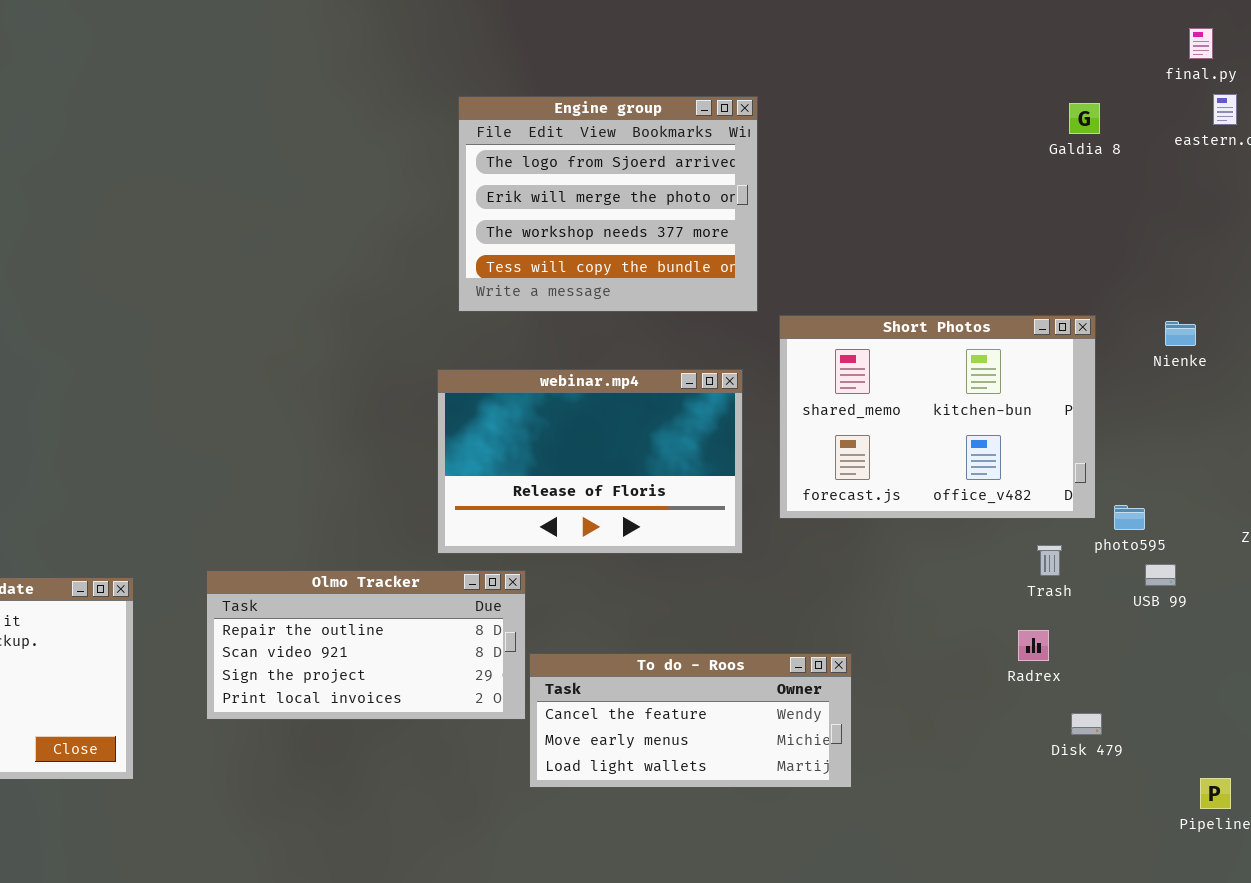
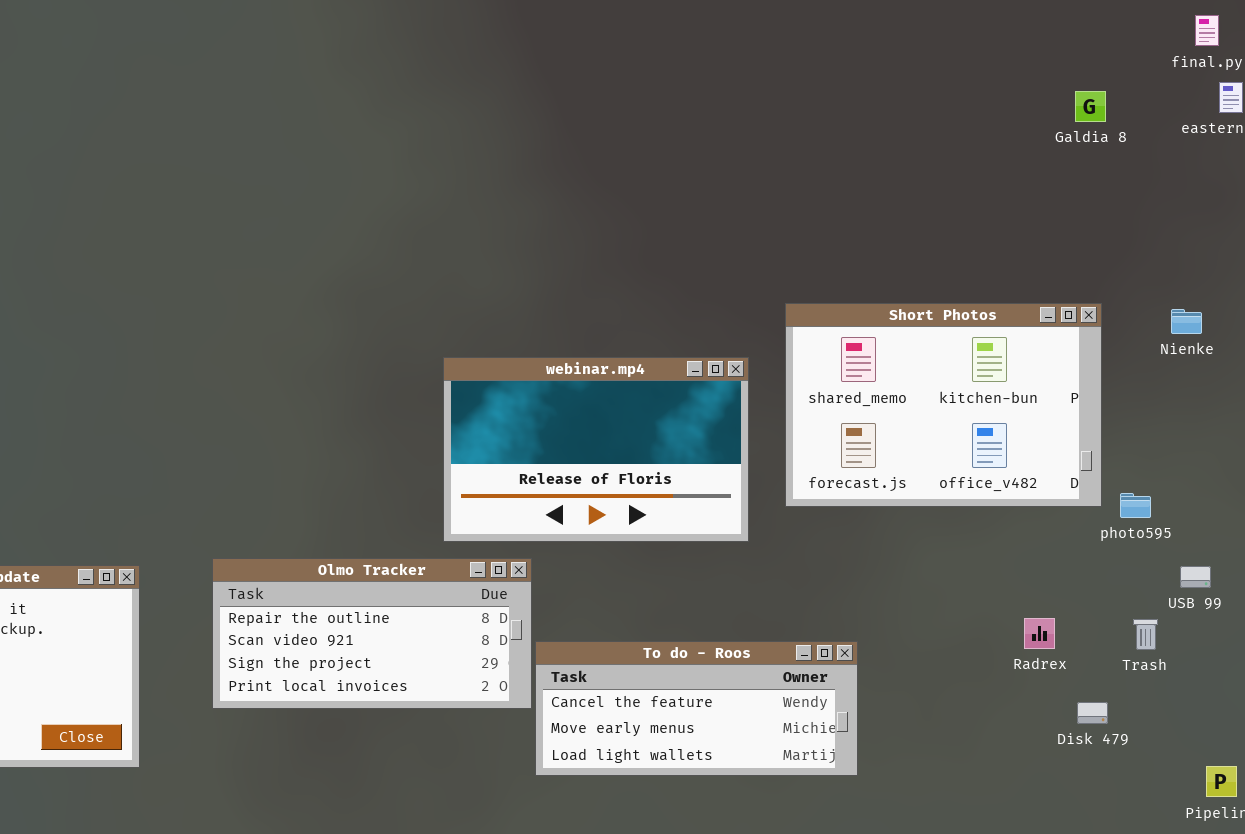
Engine group: [458,96,758,312] -> none, closed
Trash: [1037,545,1062,576] -> [1133,619,1158,650], moved
USB 99: [1145,564,1176,586] -> [1180,566,1211,588], moved

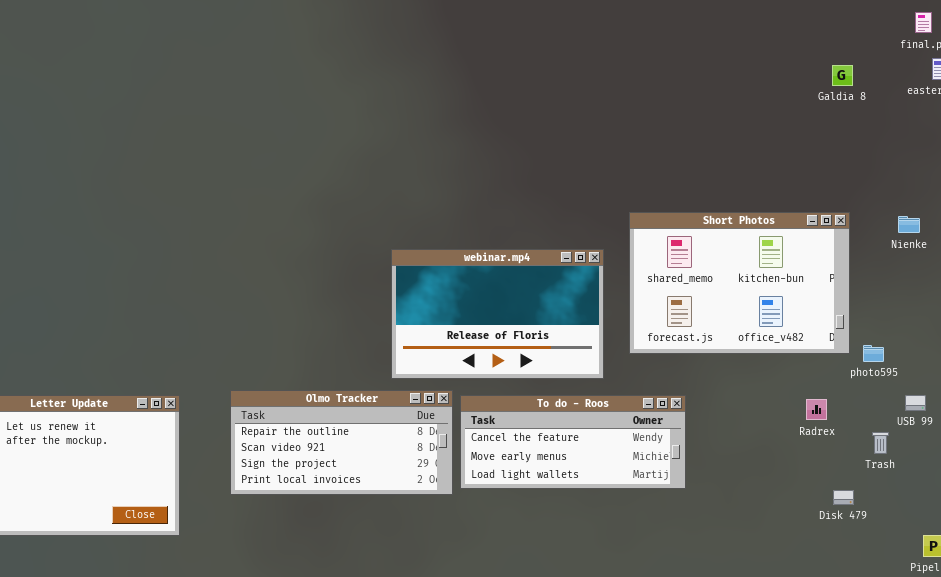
Radrex: [1024,618,1055,649] -> [806,399,827,420], moved
To do - Roos: [535,641,858,776] -> [460,395,686,489], moved

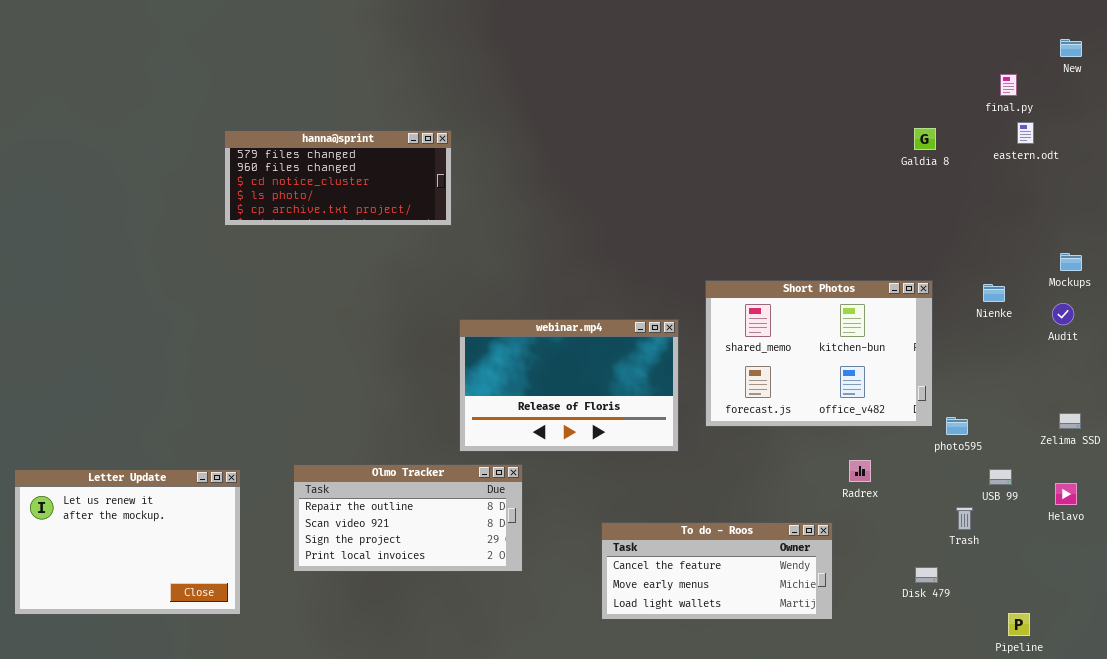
hanna@sprint: none -> [224,130,452,226], opened
To do - Roos: [460,395,686,489] -> [601,522,833,620], moved
Radrex: [806,399,827,420] -> [849,460,871,482], moved

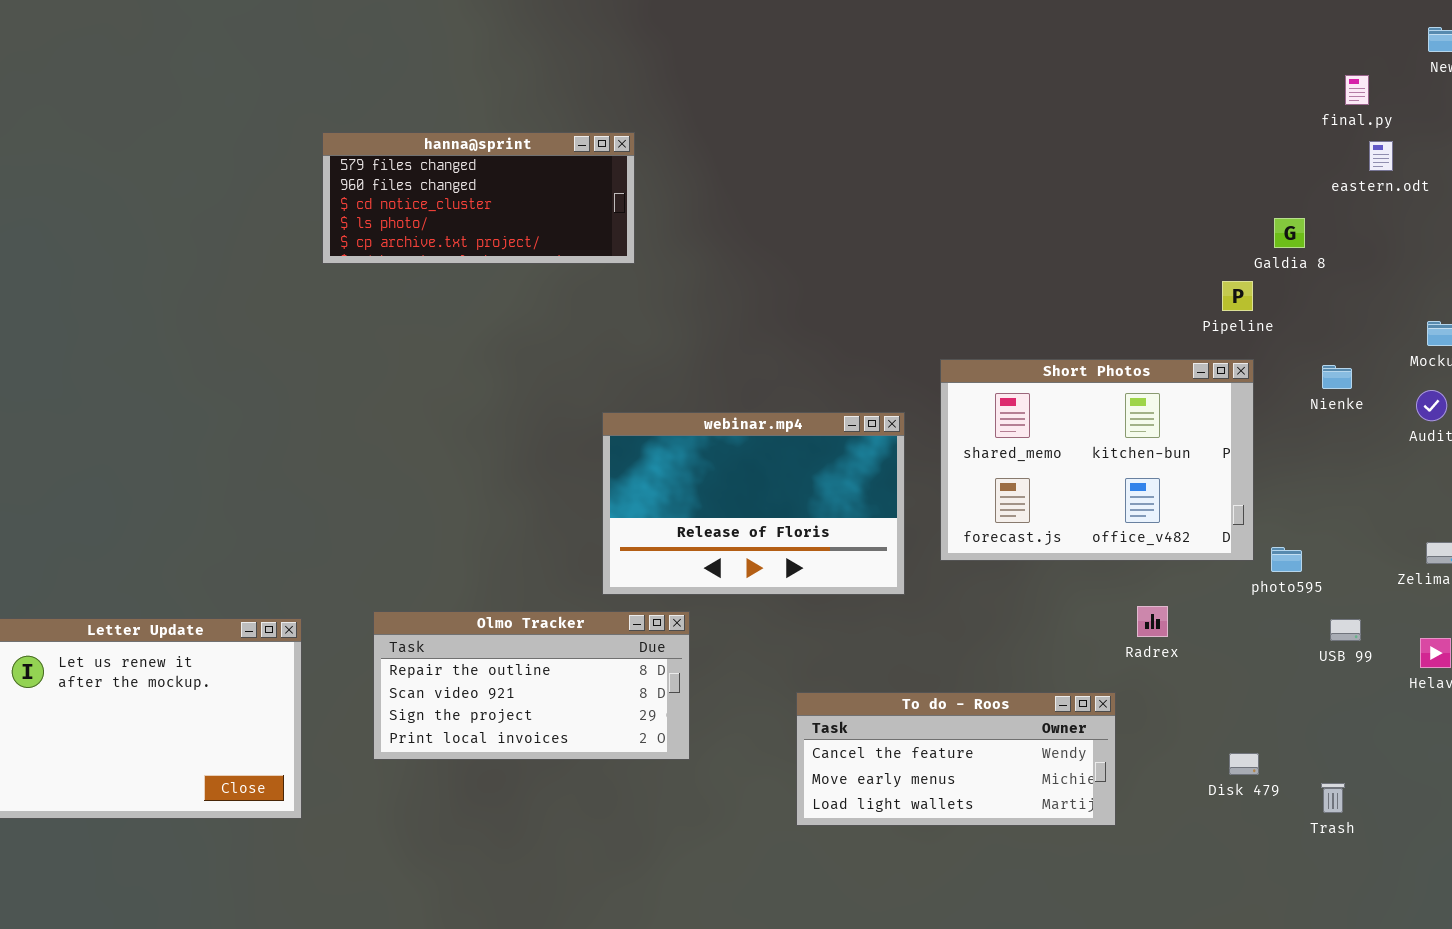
Galdia 8: [914,128,936,150] -> [1274,218,1305,248], moved
hanna@sprint: [224,130,452,226] -> [322,132,635,264], moved
Trash: [956,507,973,530] -> [1321,783,1345,813], moved
Pipeline: [1008,613,1030,636] -> [1222,281,1253,311], moved

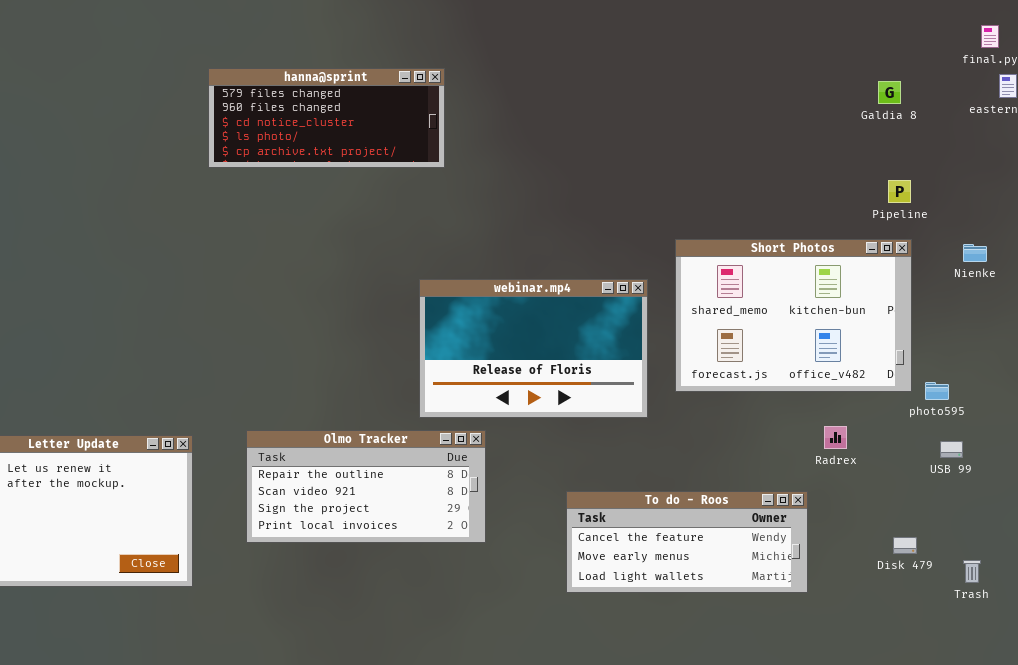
Galdia 8: [1274,218,1305,248] -> [878,81,901,104], moved
USB 99: [1330,619,1361,641] -> [940,441,963,458], moved

